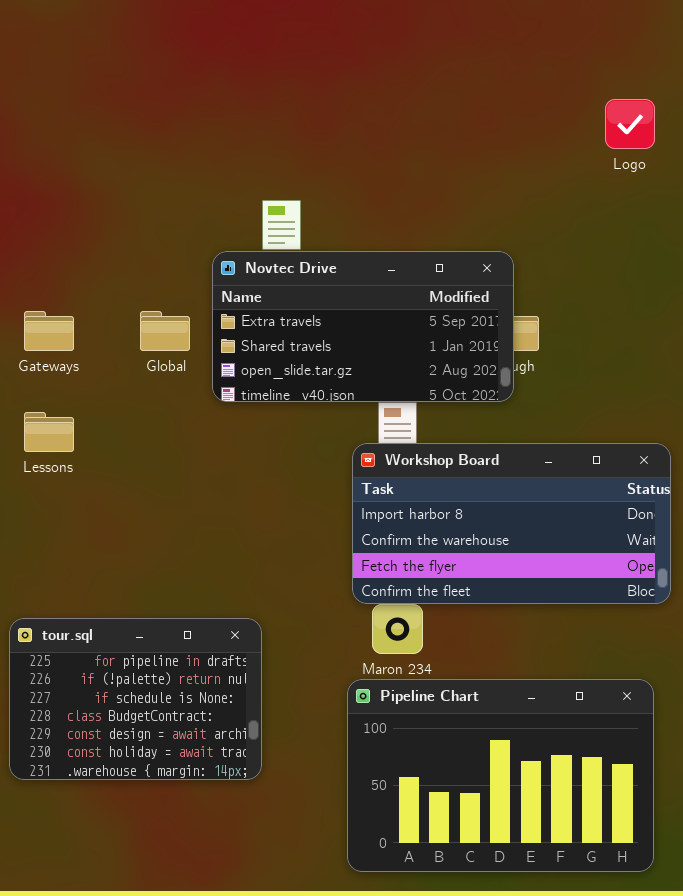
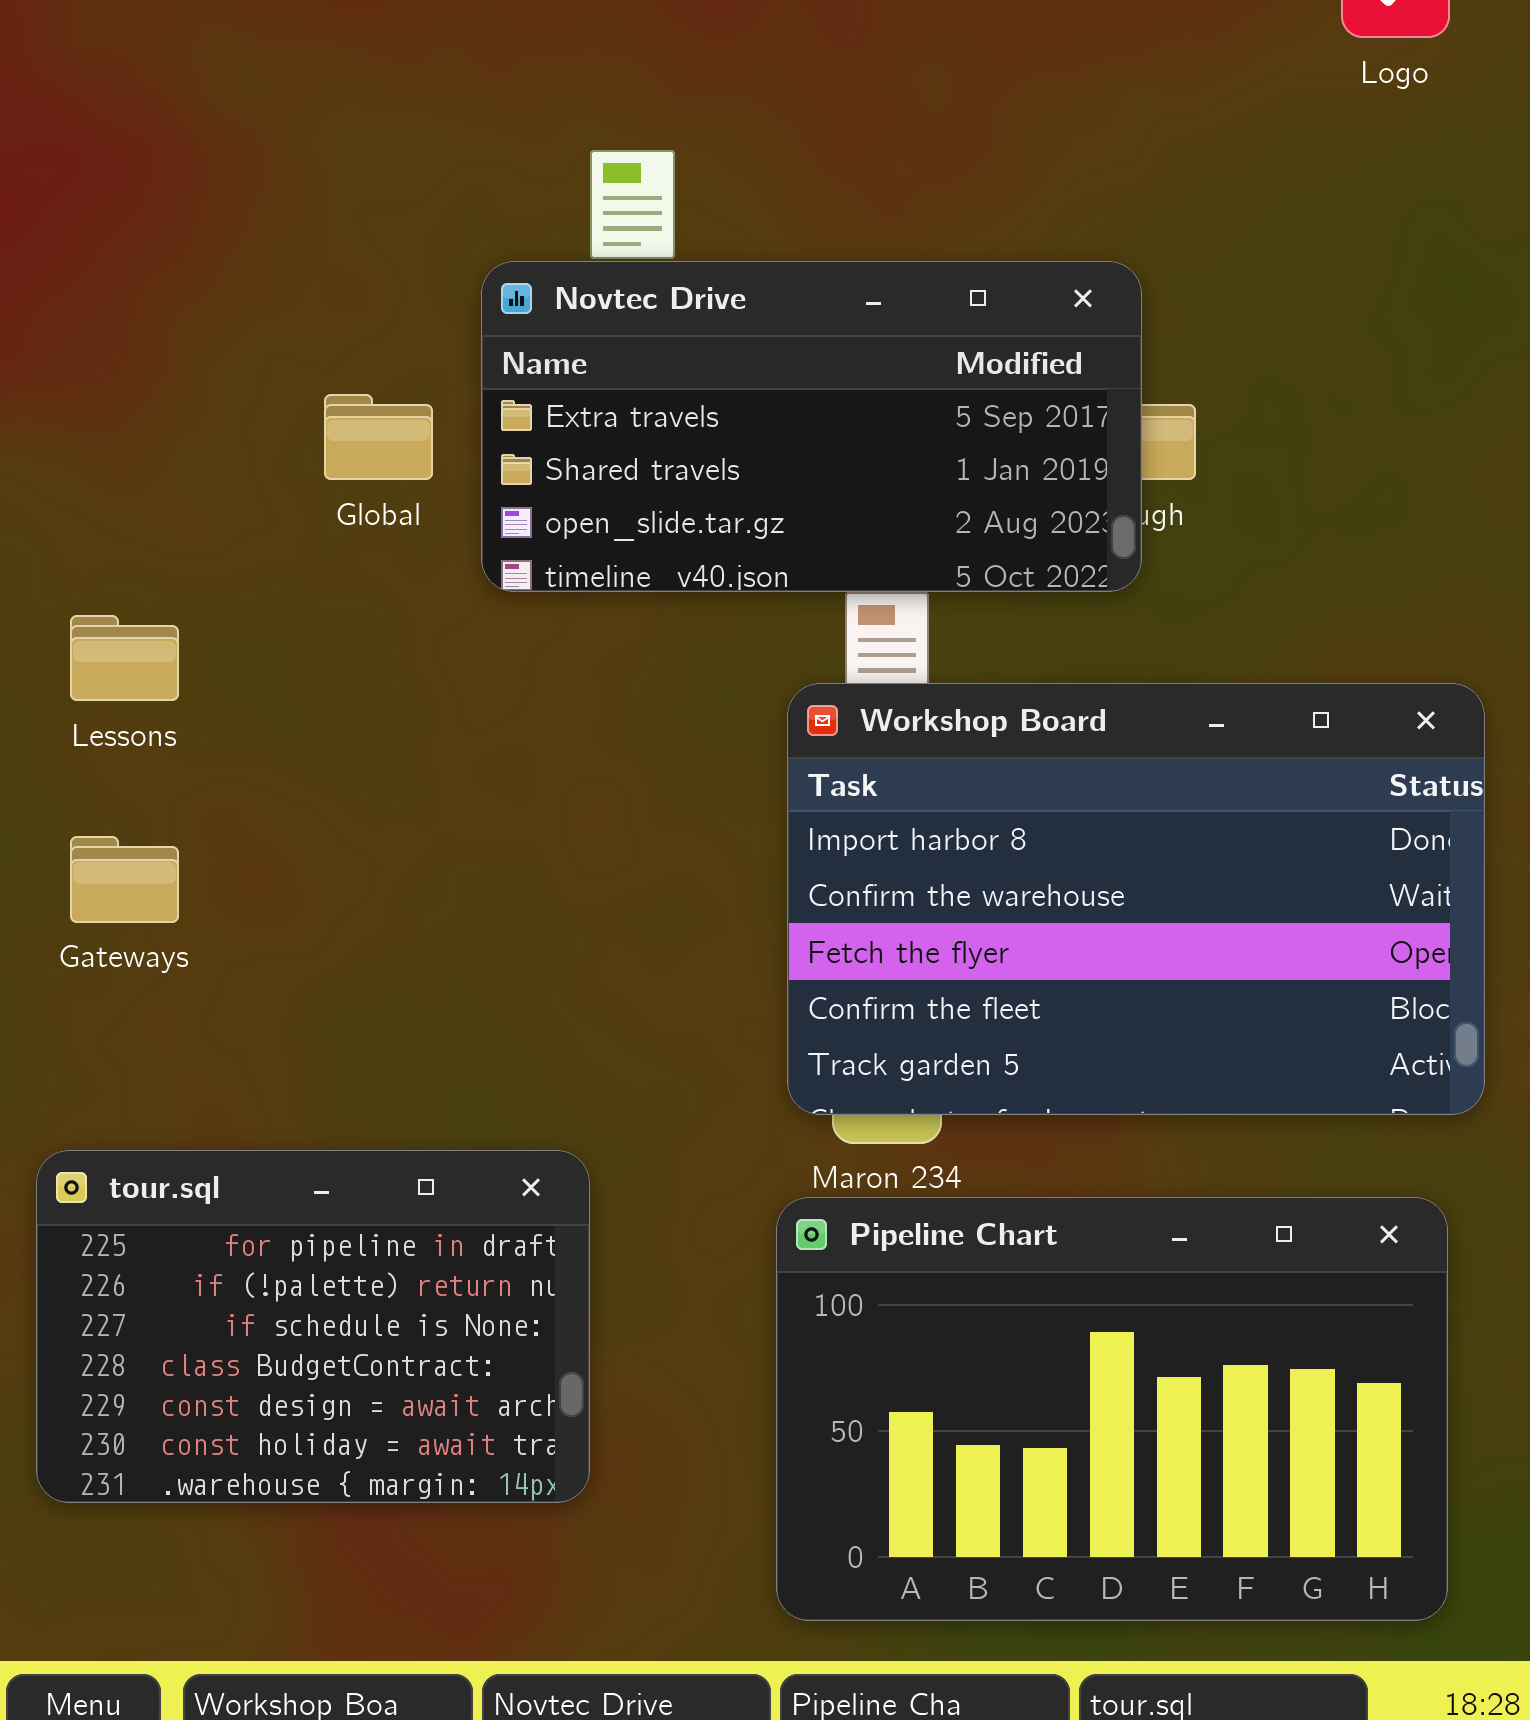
Gateways: [24,311,74,351] -> [70,836,179,923], moved
Workshop Board: [352,443,671,604] -> [787,683,1485,1115], resized
tour.sql: [9,618,262,780] -> [36,1150,590,1503], moved

